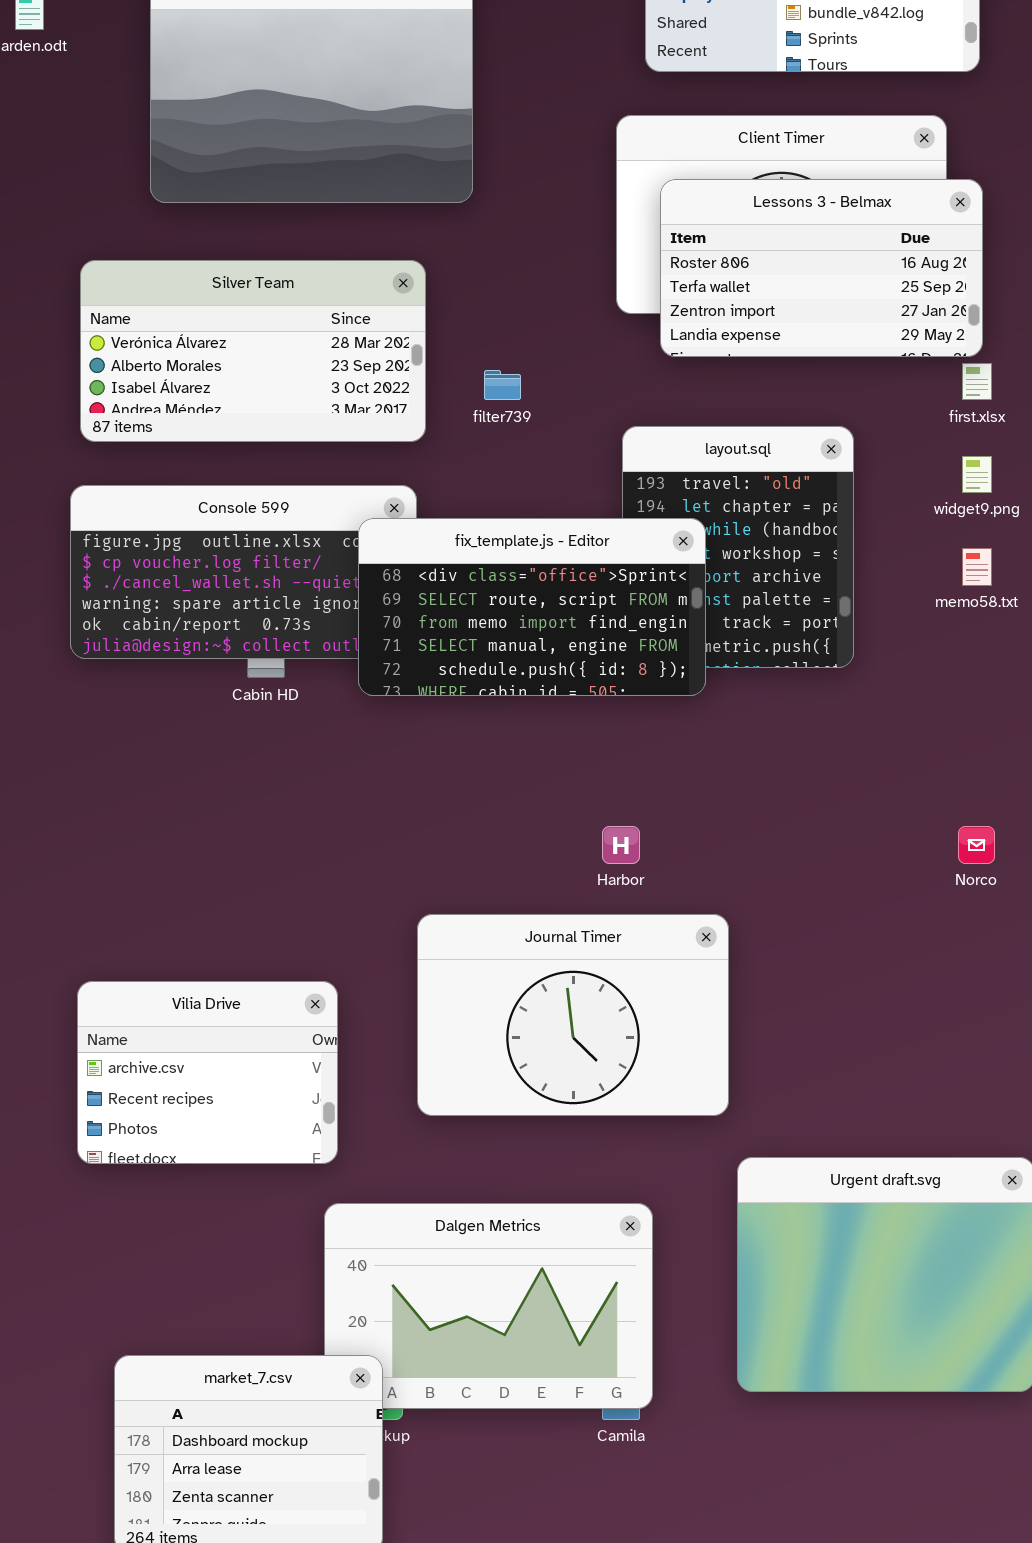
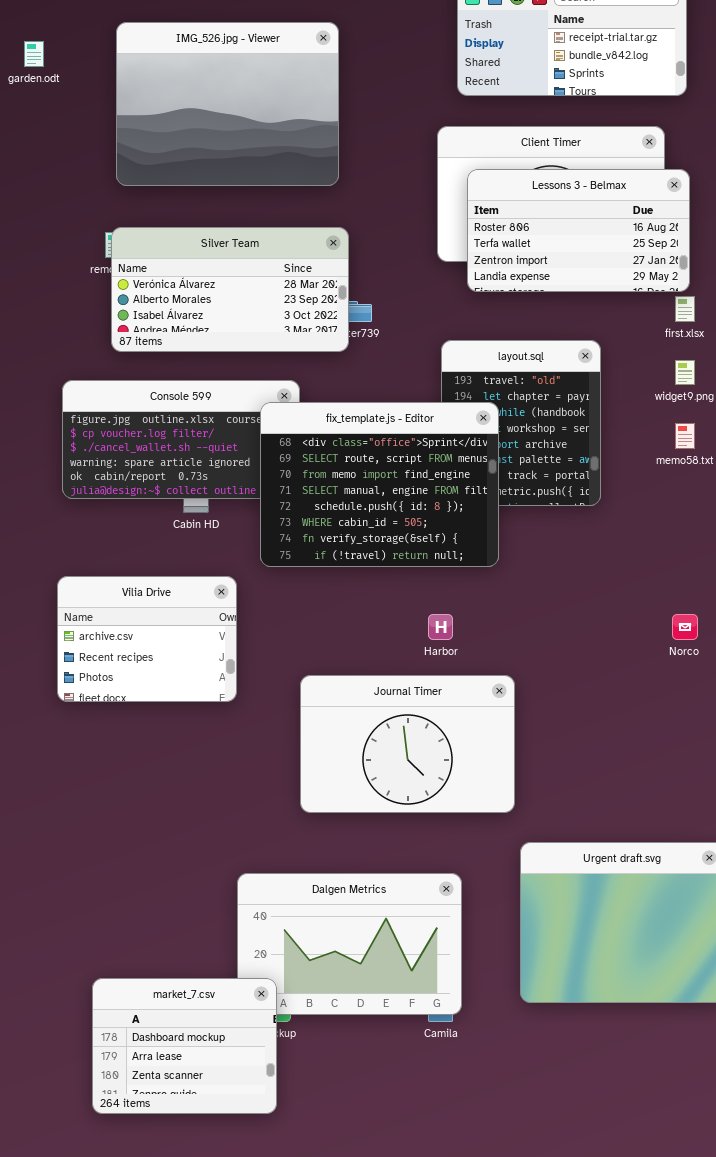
Silver Team: [80,260,426,442] -> [111,227,349,352], moved
fix_template.js - Editor: [358,518,706,696] -> [260,402,499,567], resized
Vilia Drive: [77,981,338,1164] -> [57,576,237,702], moved

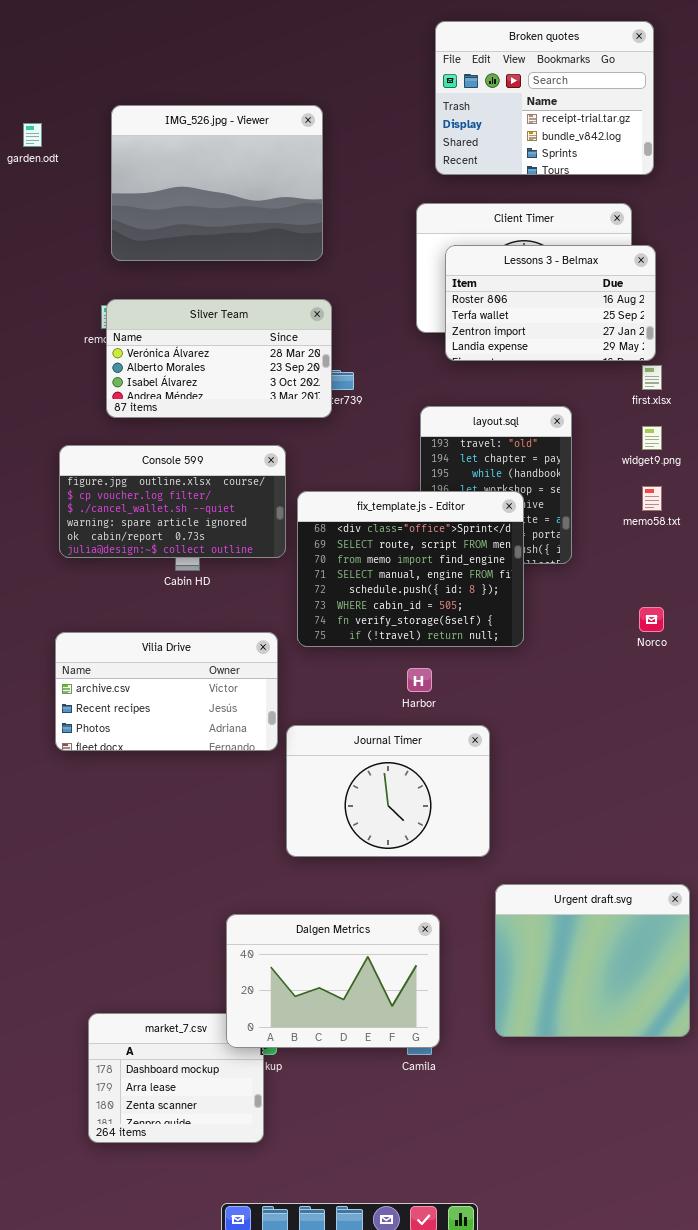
fix_template.js - Editor: [260,402,499,567] -> [297,491,524,647], moved
Vilia Drive: [57,576,237,702] -> [55,632,278,751], resized
Norco: [672,614,698,640] -> [639,607,664,632], moved
Dalgen Metrics: [237,873,462,1015] -> [226,914,440,1048], raised

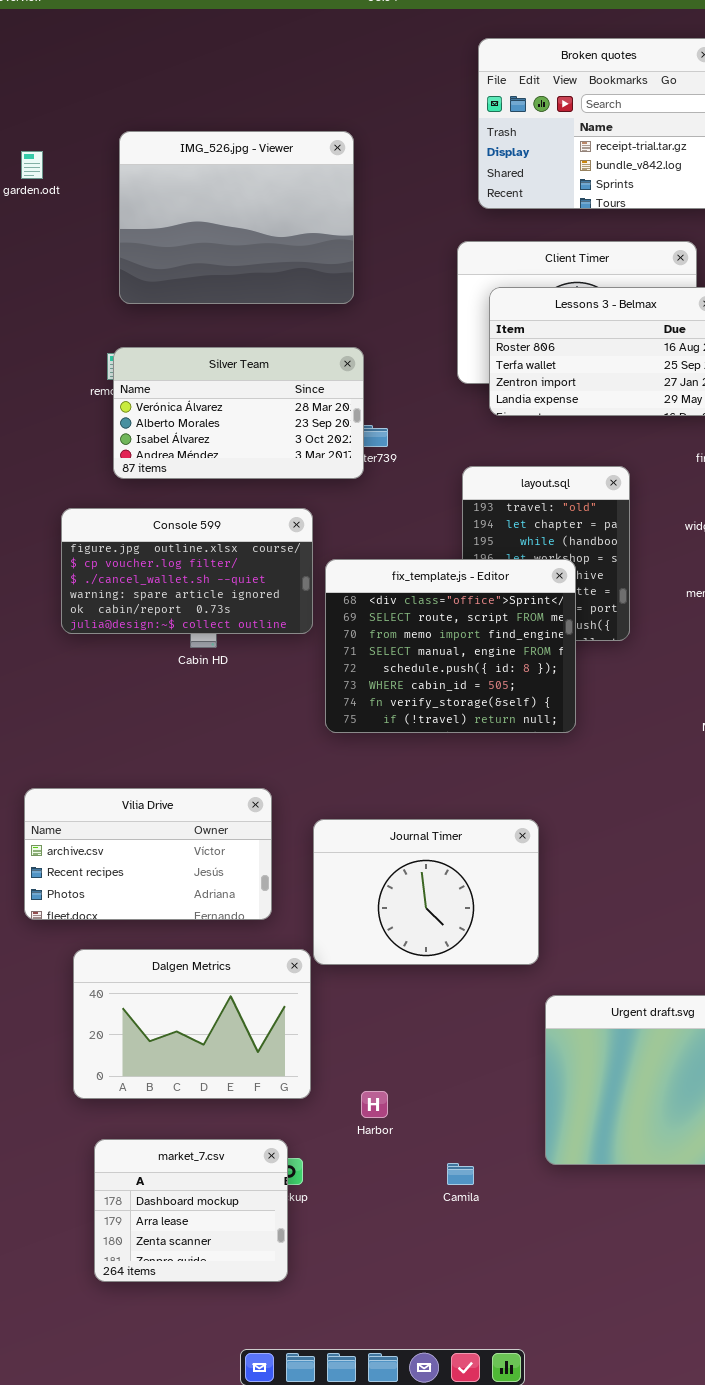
Vilia Drive: [55,632,278,751] -> [24,788,272,920], moved
Harbor: [407,668,432,692] -> [361,1091,388,1118], moved
Dalgen Metrics: [226,914,440,1048] -> [73,949,311,1099], moved

